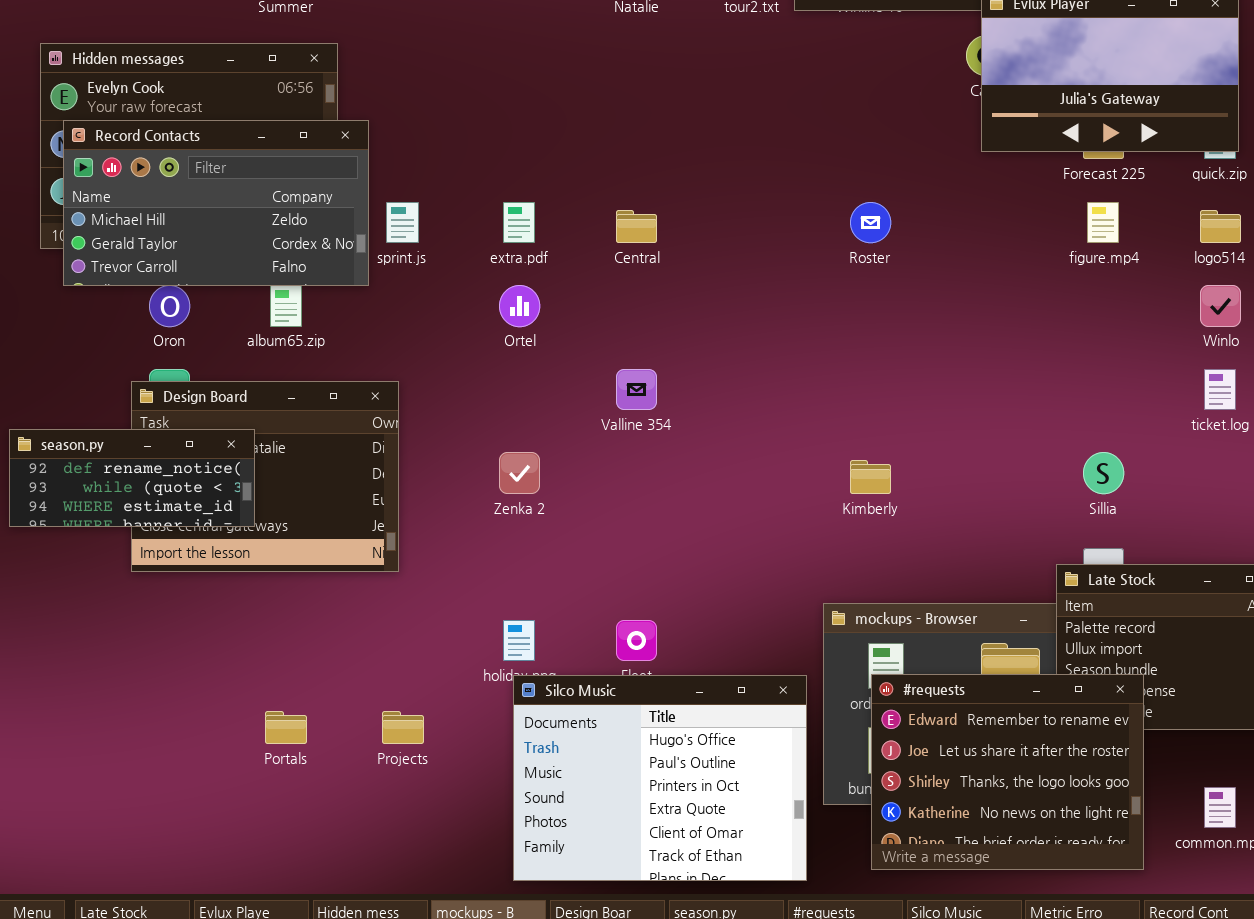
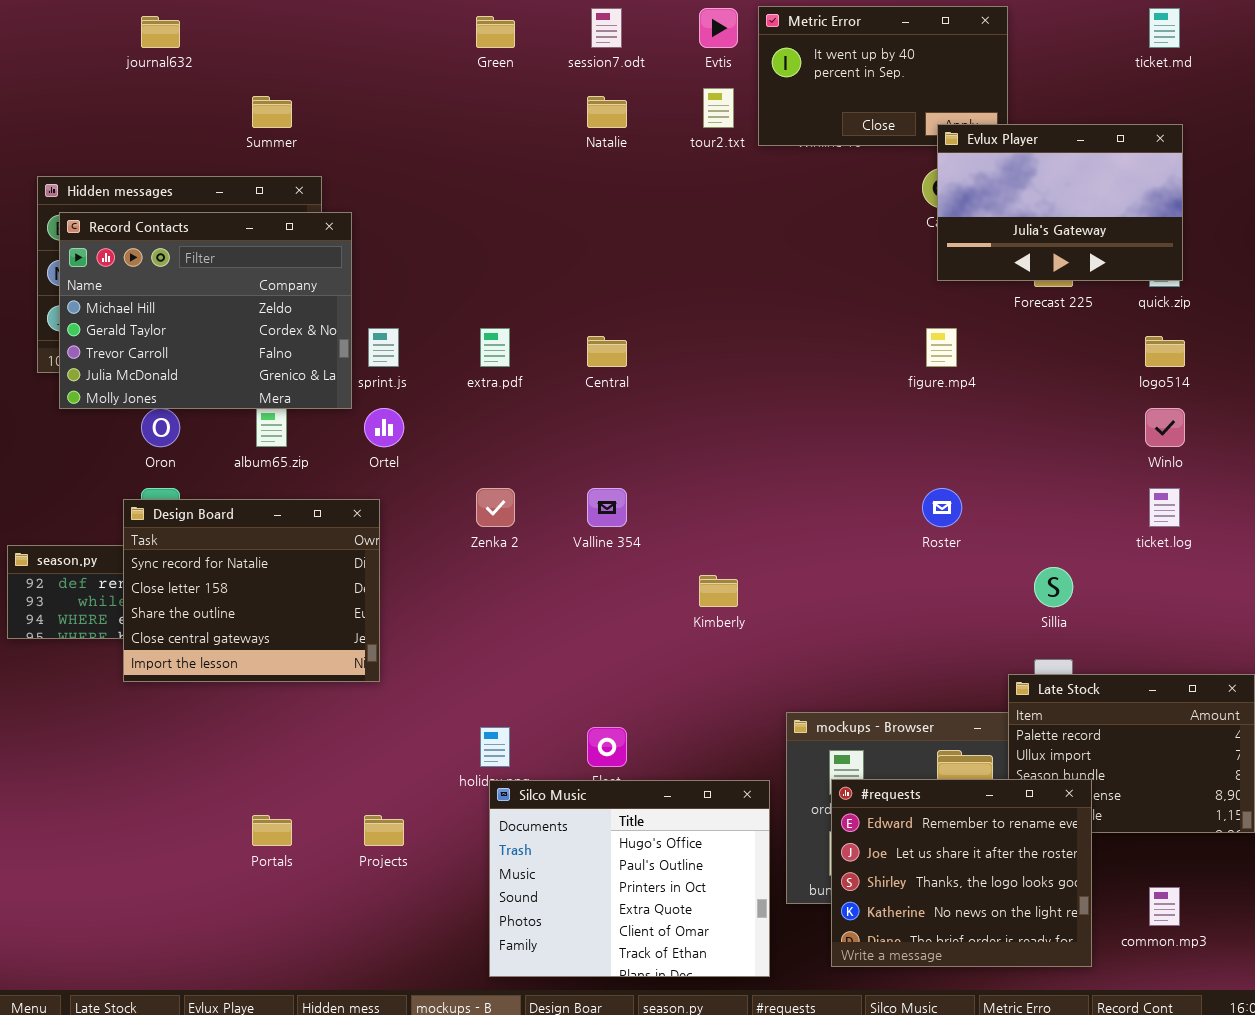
Record Contacts: [63,120,369,286] -> [59,212,352,409], resized
Roster: [850,202,891,243] -> [922,488,962,527], moved
figure.mp4: [1087,202,1119,243] -> [926,328,957,367], moved
Ortel: [499,285,540,327] -> [364,408,404,447], moved
Design Board: [131,381,399,572] -> [123,499,380,682], raised
Zenka 2: [499,452,540,494] -> [476,488,515,527], moved
Kimberly: [850,460,891,494] -> [699,575,738,607], moved

